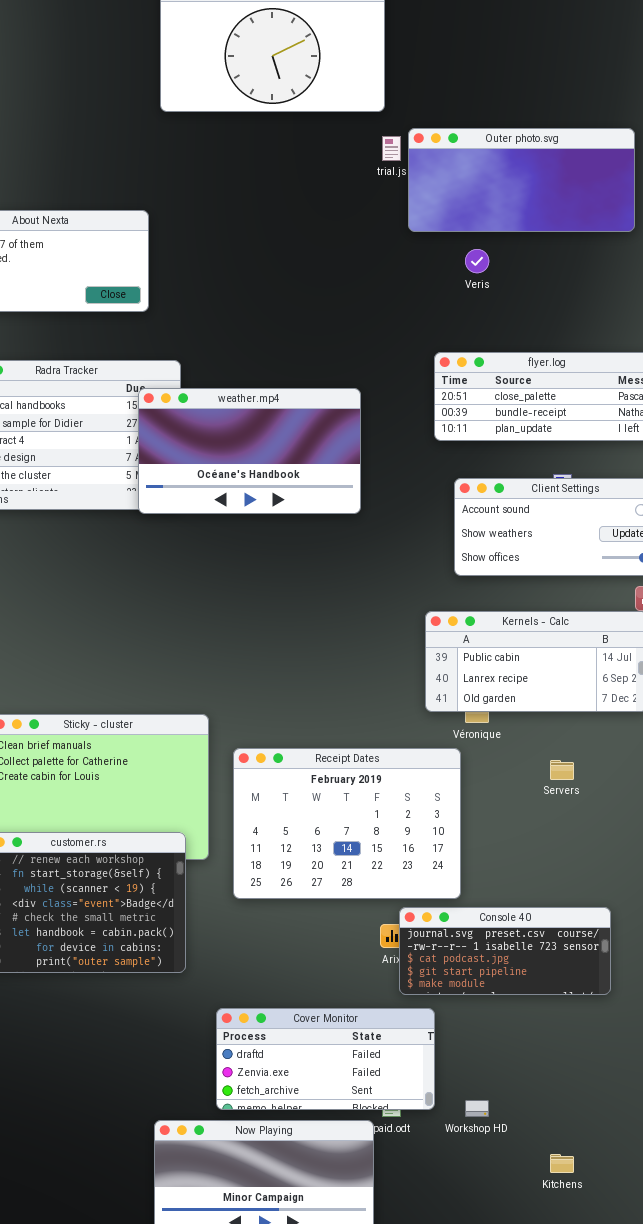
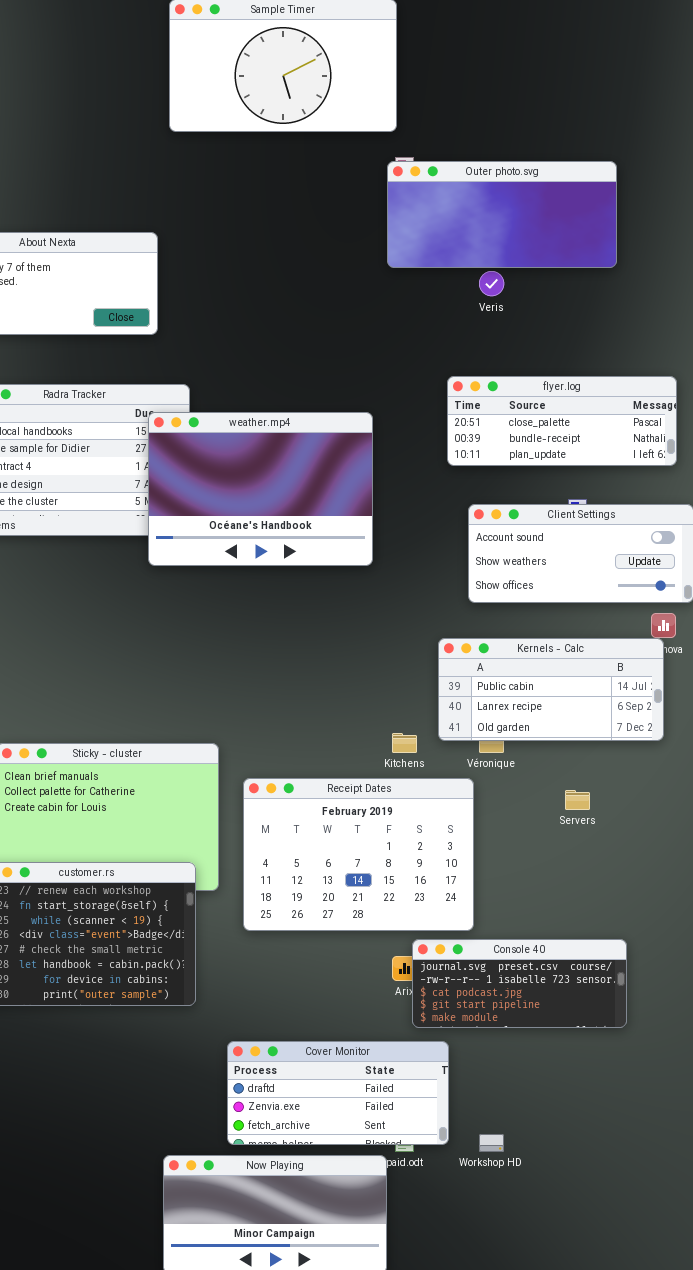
Outer photo.svg: [408,128,635,232] -> [387,161,617,268], moved
weather.mp4: [138,388,361,514] -> [148,412,373,566], resized
Kitchens: [550,1154,574,1173] -> [392,733,417,753], moved

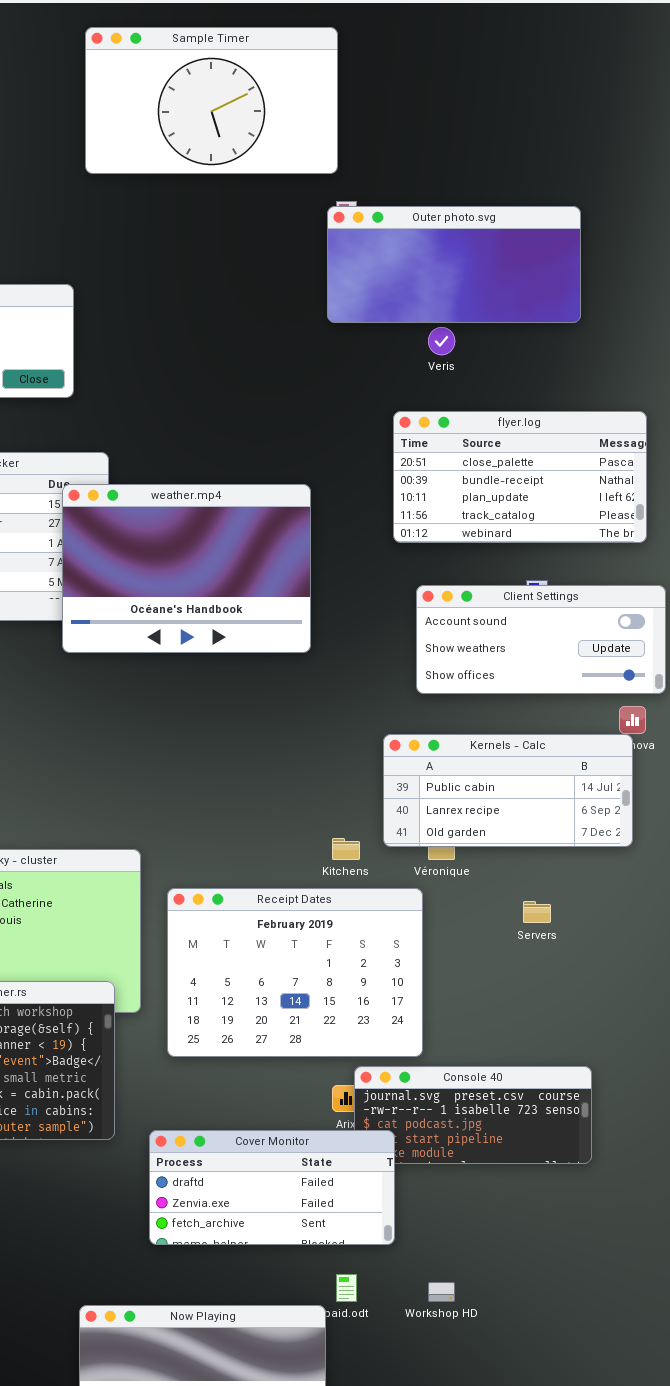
flyer.log: [447,376,677,466] -> [393,411,647,543], resized
Cover Monitor: [227,1041,449,1145] -> [149,1130,395,1245], moved

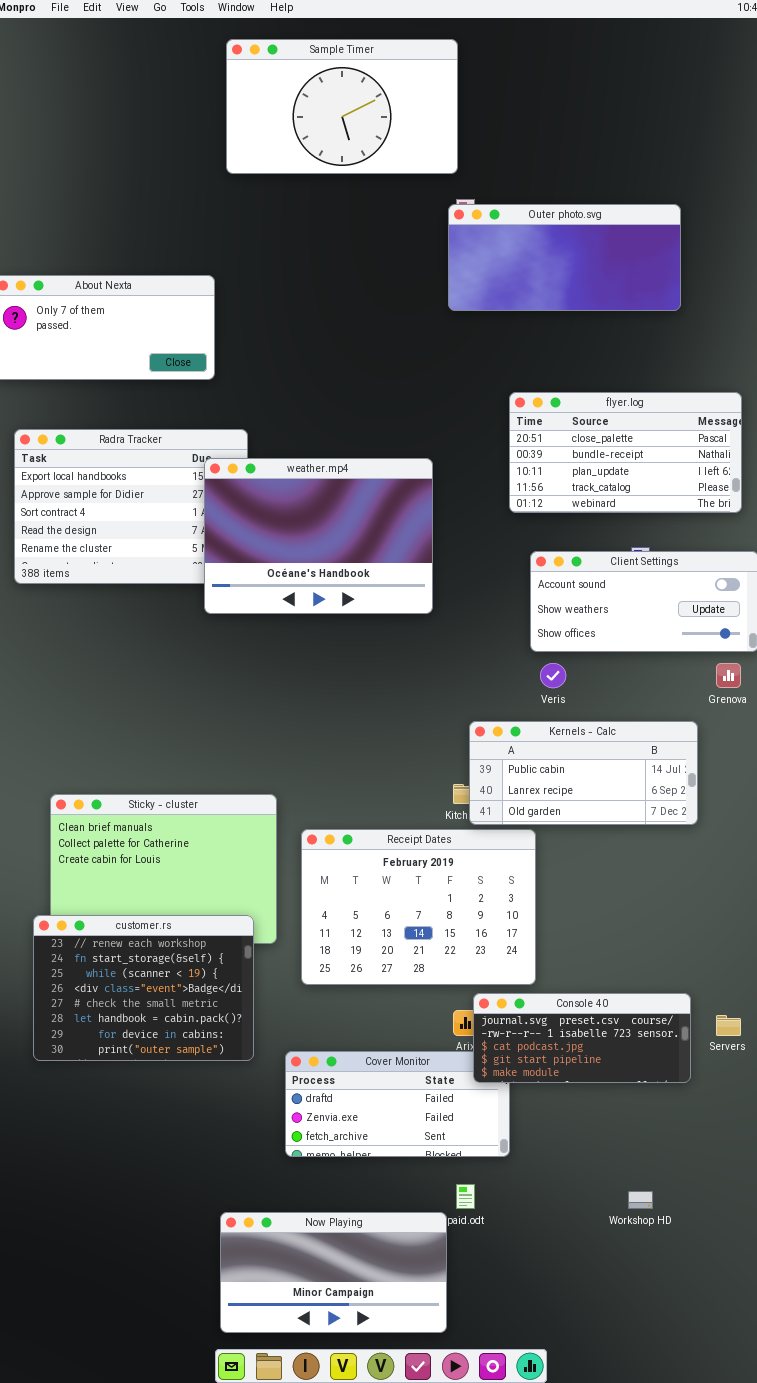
Veris: [428,327,455,355] -> [540,663,566,688], moved
Kernels - Calc: [383,734,633,847] -> [469,721,698,825], moved
Servers: [523,901,551,923] -> [716,1015,741,1036], moved
Console 40: [354,1066,592,1164] -> [473,993,691,1083], raised
Workshop HD: [428,1282,455,1302] -> [628,1191,653,1209], moved

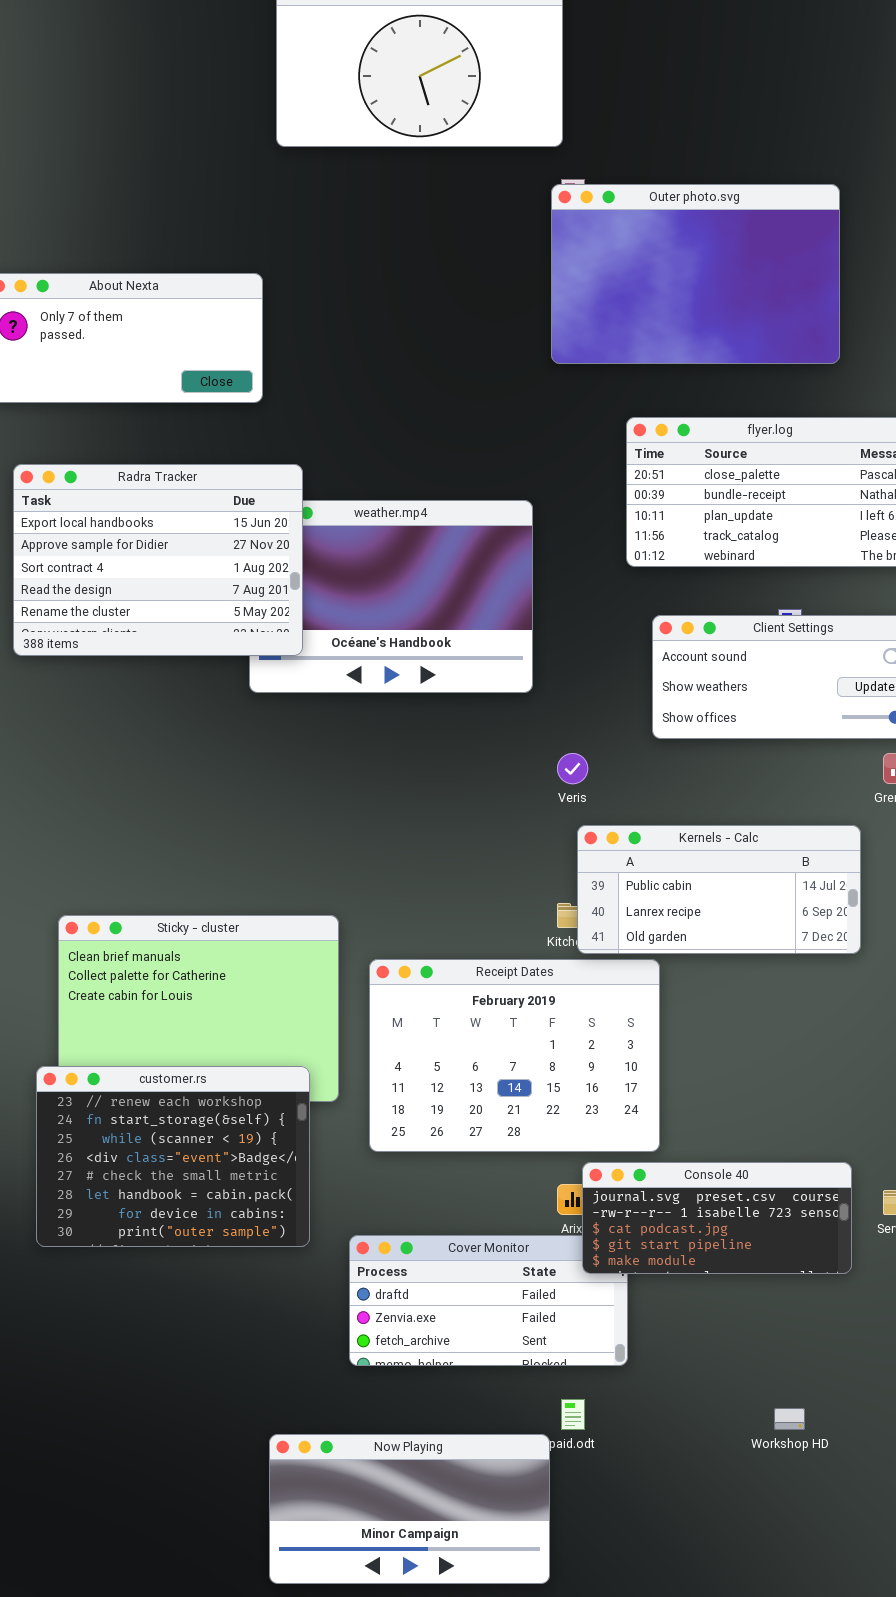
Outer photo.svg: [448,204,681,311] -> [551,184,840,364], resized
Radra Tracker: [14,429,248,584] -> [13,464,303,656], raised
Veris: [540,663,566,688] -> [557,753,588,784], moved

